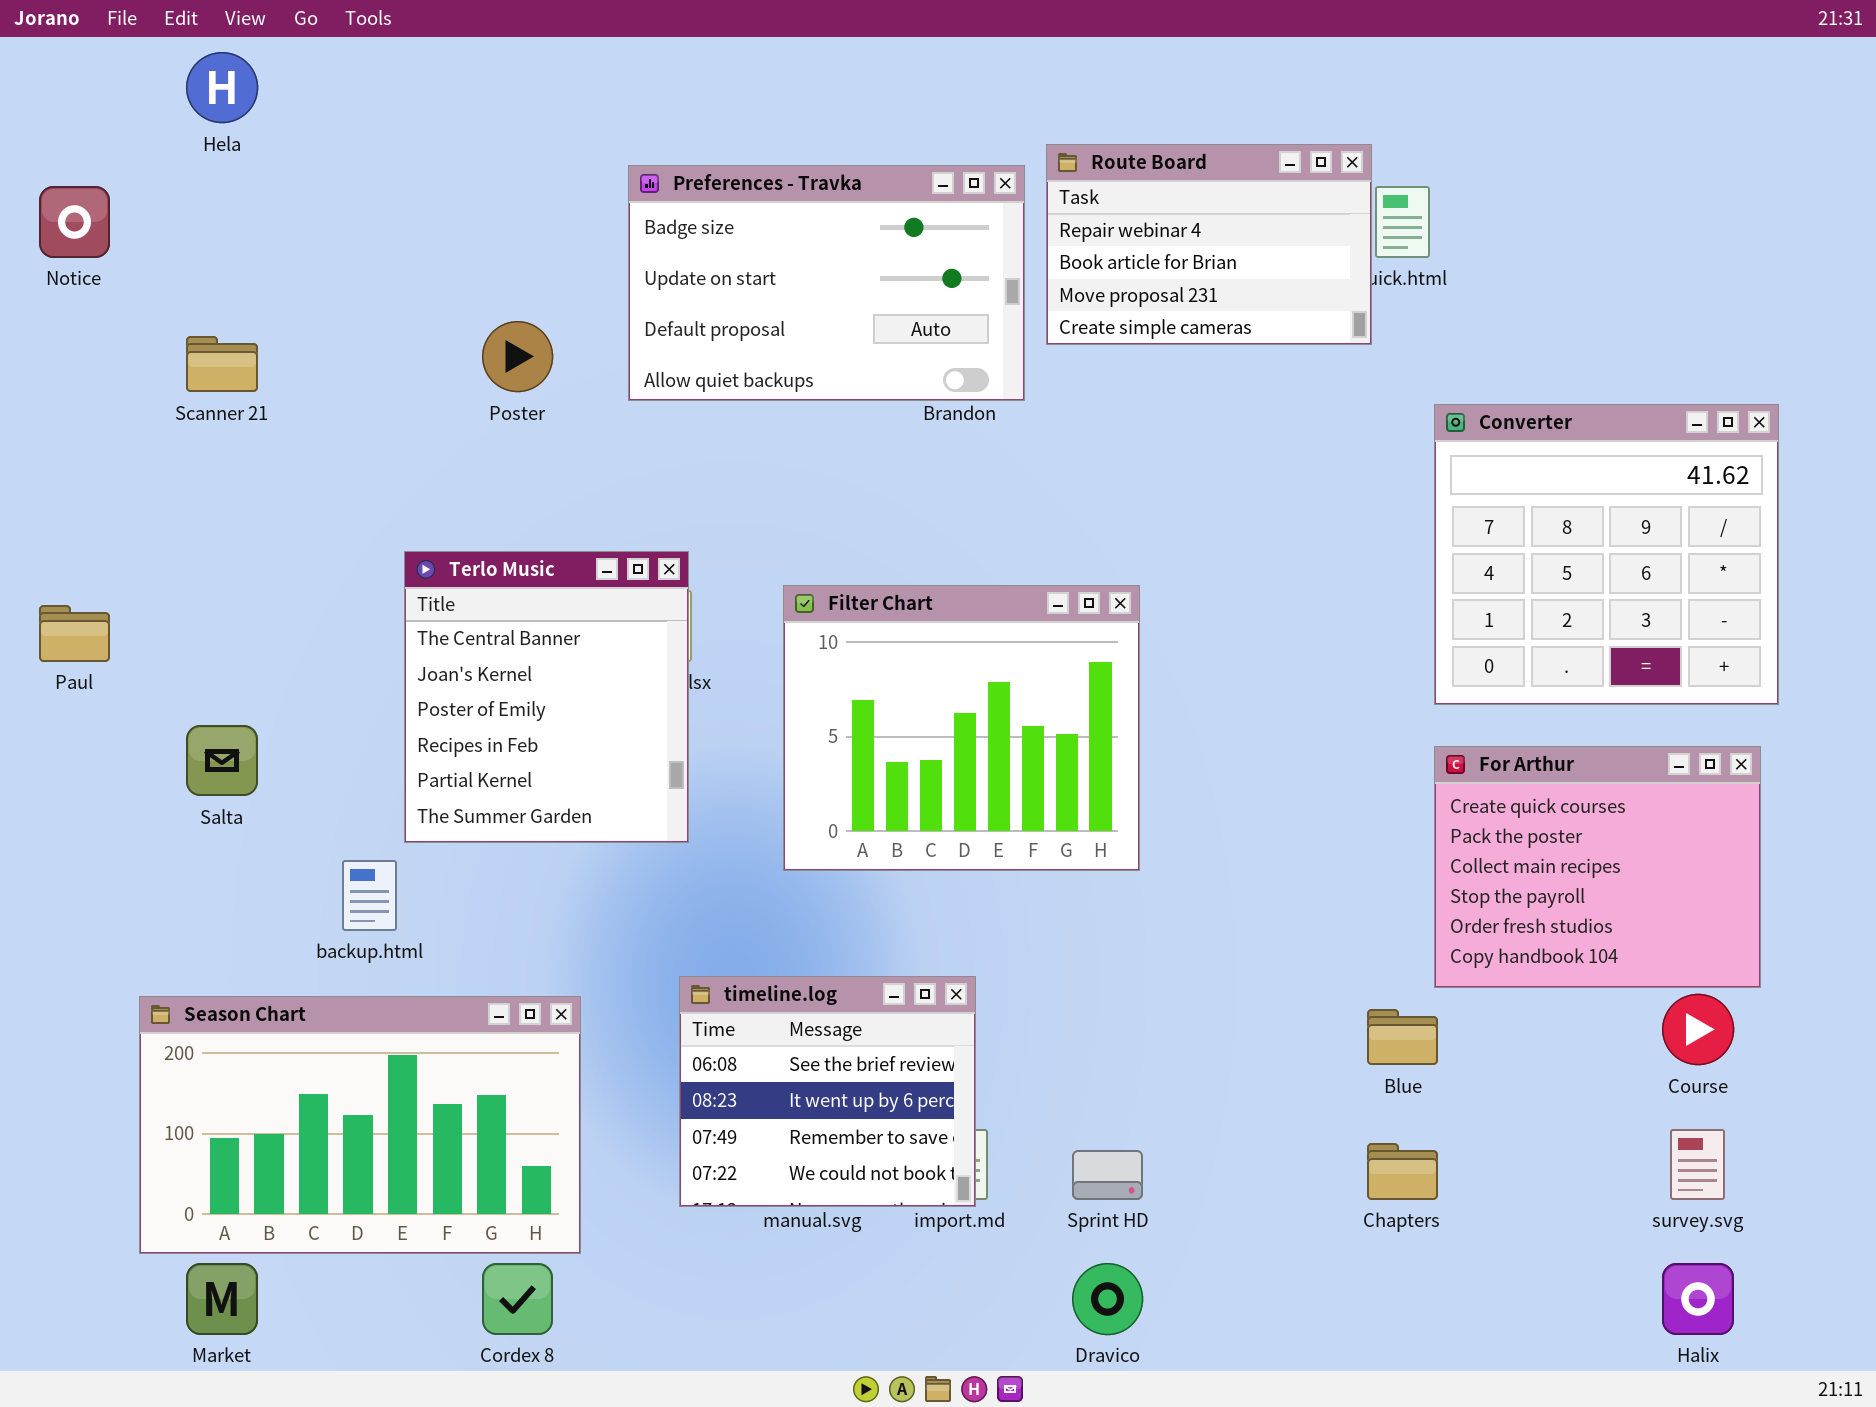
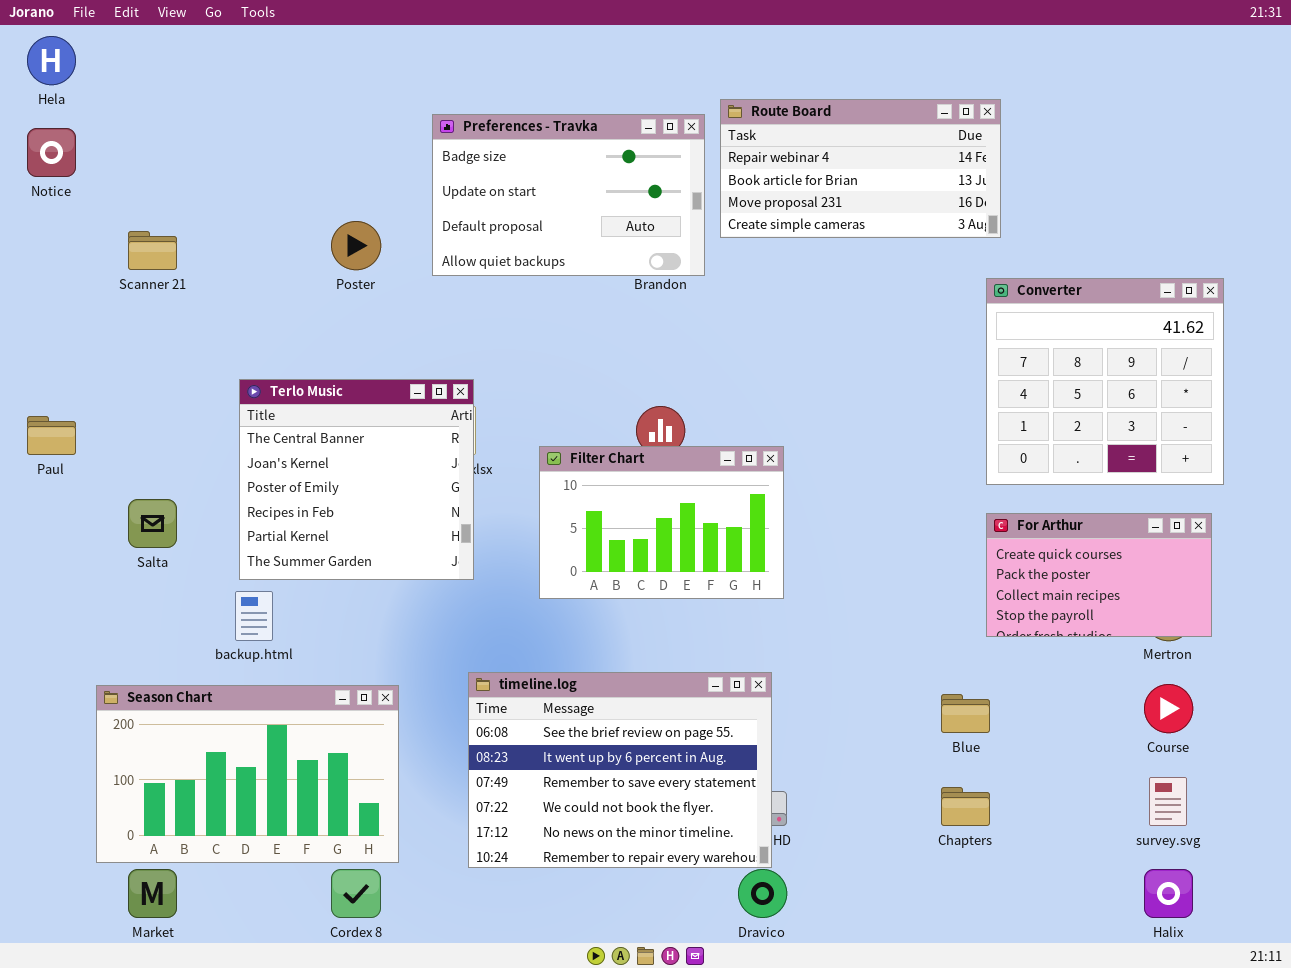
Hela: [186,52,258,123] -> [27,36,76,85], moved
Route Board: [1046,144,1372,345] -> [720,99,1001,238], resized
Terlo Music: [404,551,689,843] -> [239,379,474,580], resized
Filter Chart: [783,585,1140,871] -> [539,446,784,599], resized
For Arthur: [1434,746,1761,988] -> [986,513,1212,637], resized
timeline.log: [679,976,976,1207] -> [468,672,772,868], resized

